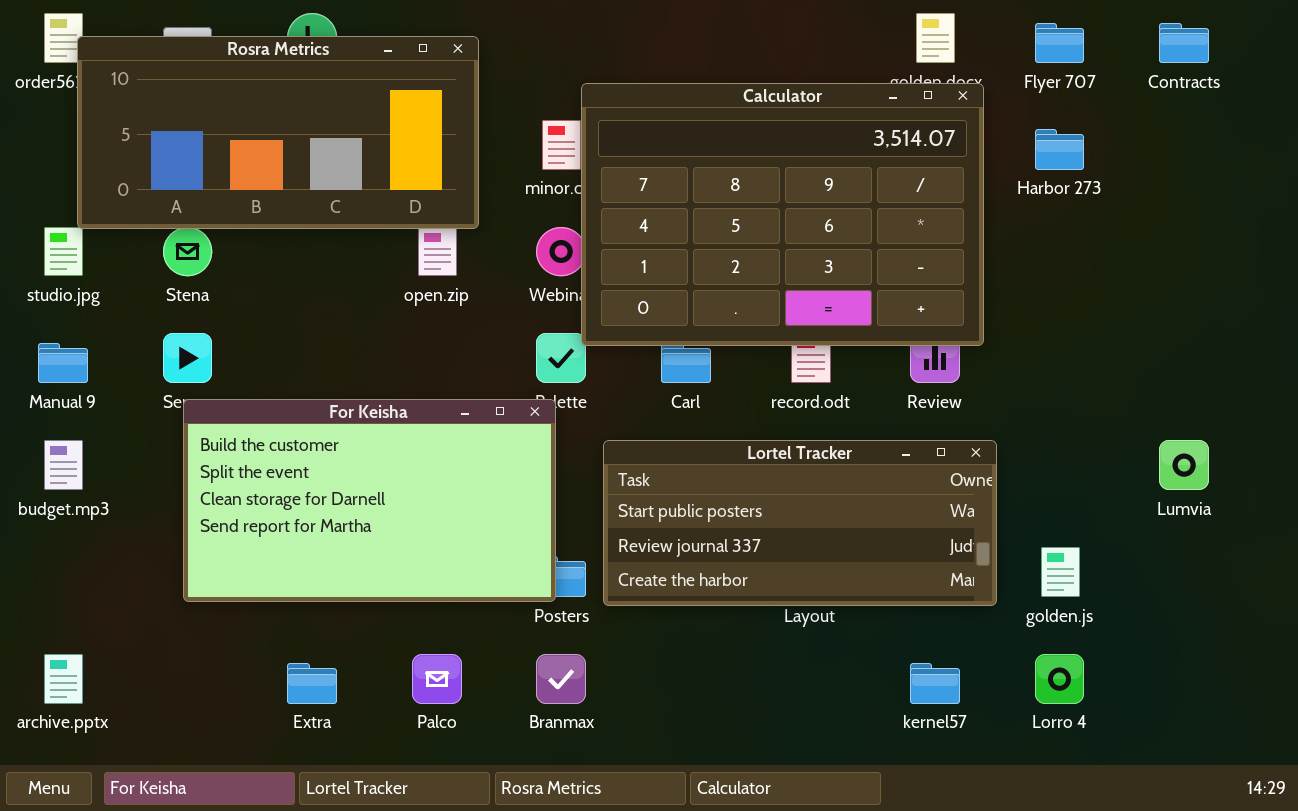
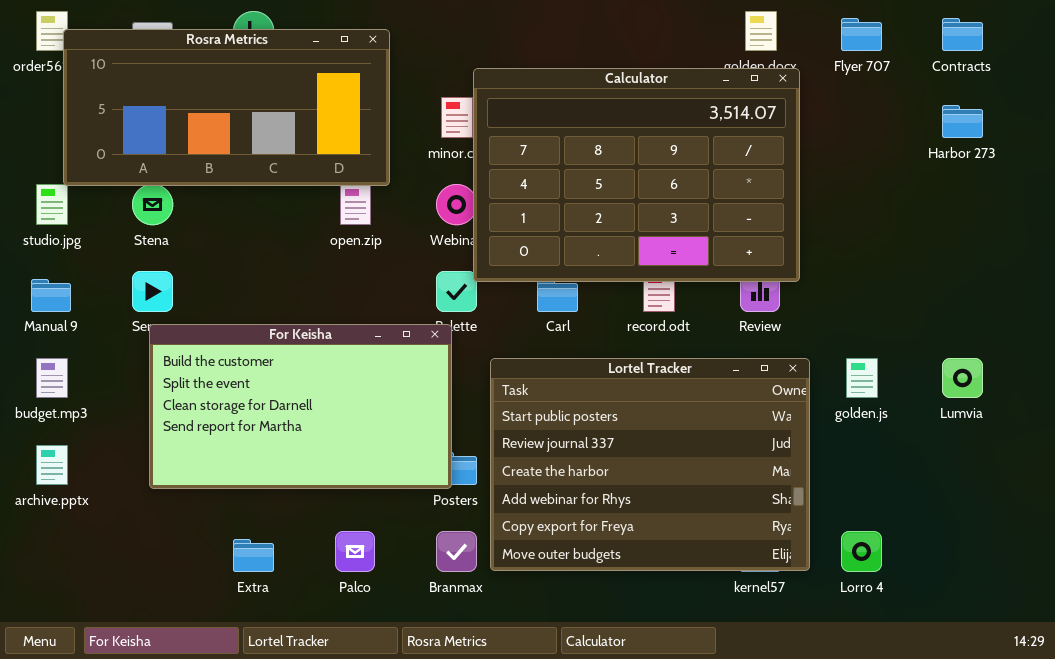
Harbor 273: [1035,129,1084,170] -> [942,105,983,138], moved
Lortel Tracker: [603,440,997,606] -> [490,358,810,571], resized
golden.js: [1041,547,1080,597] -> [846,358,878,398], moved
archive.pptx: [44,654,83,704] -> [36,445,68,485], moved

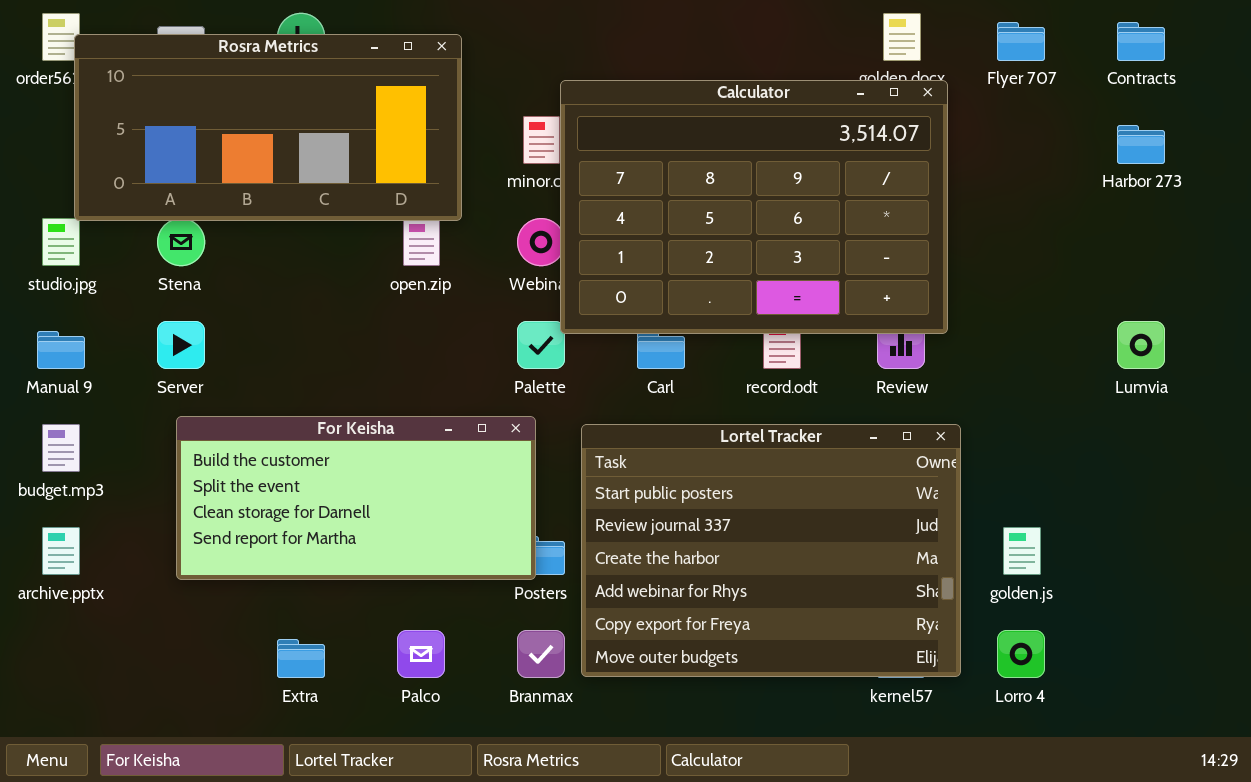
For Keisha: [149,324,452,489] -> [176,416,536,580], resized
golden.js: [846,358,878,398] -> [1003,527,1041,575], moved
Lumvia: [942,358,983,398] -> [1117,321,1165,369], moved

